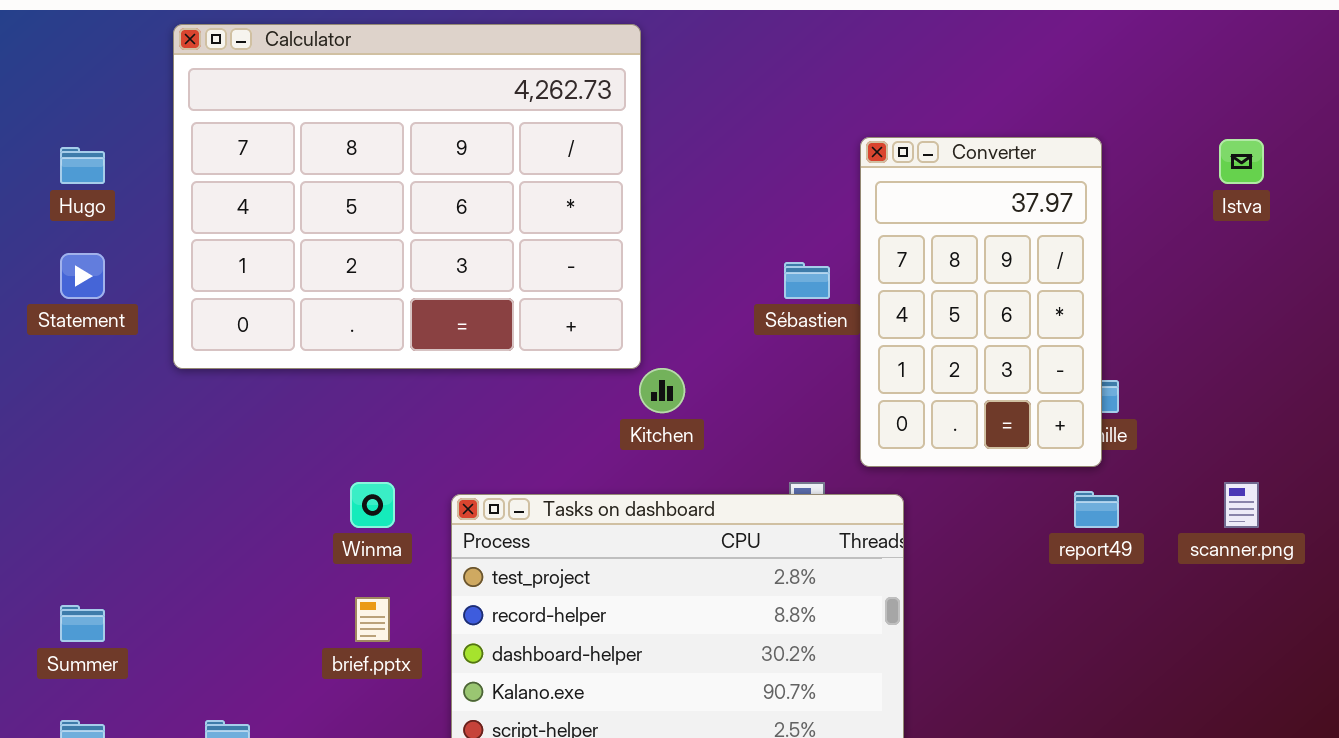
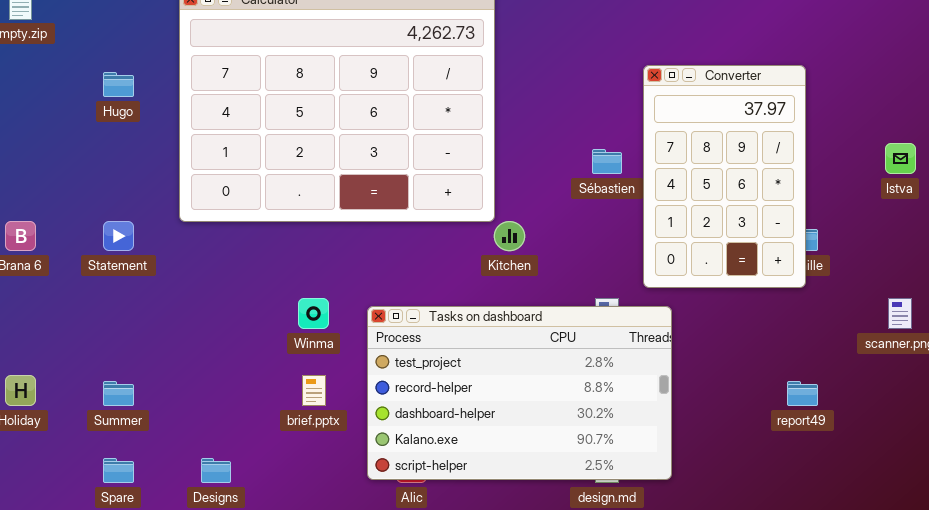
Istva: [1219,139,1264,184] -> [885,143,916,174], moved
Statement: [60,253,105,299] -> [103,221,134,251], moved
report49: [1074,491,1119,528] -> [787,381,818,406], moved

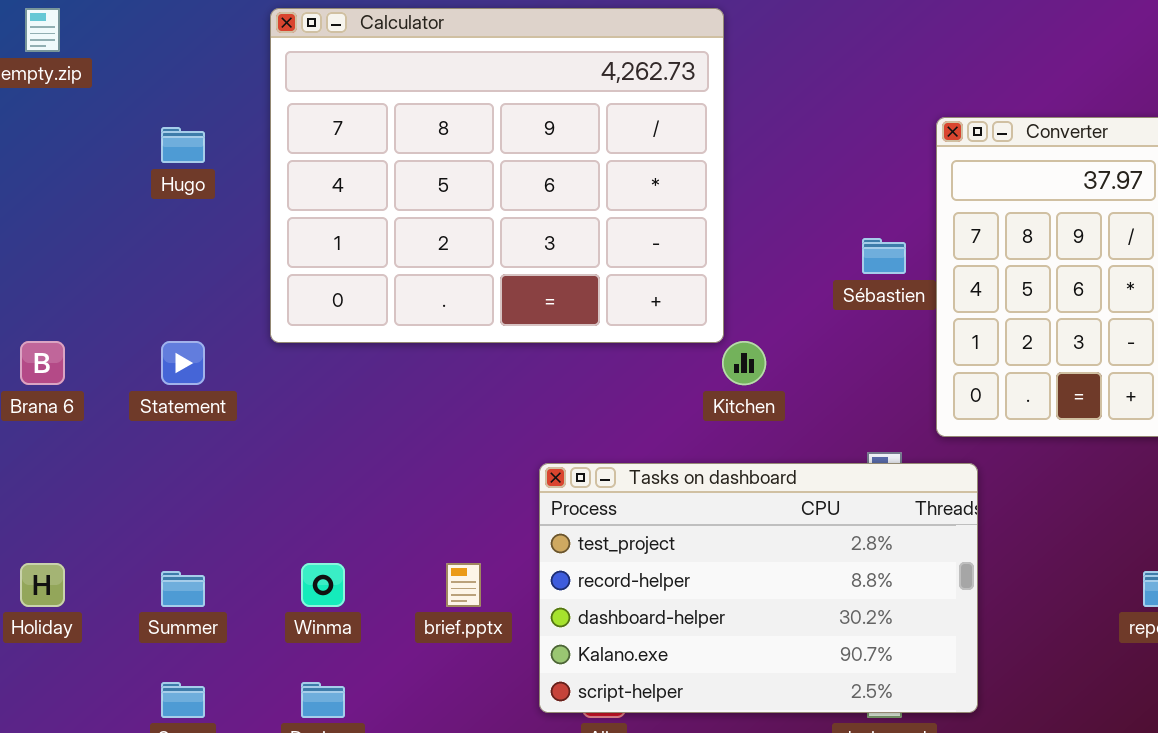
Winma: [298,298,329,329] -> [301,563,345,607], moved

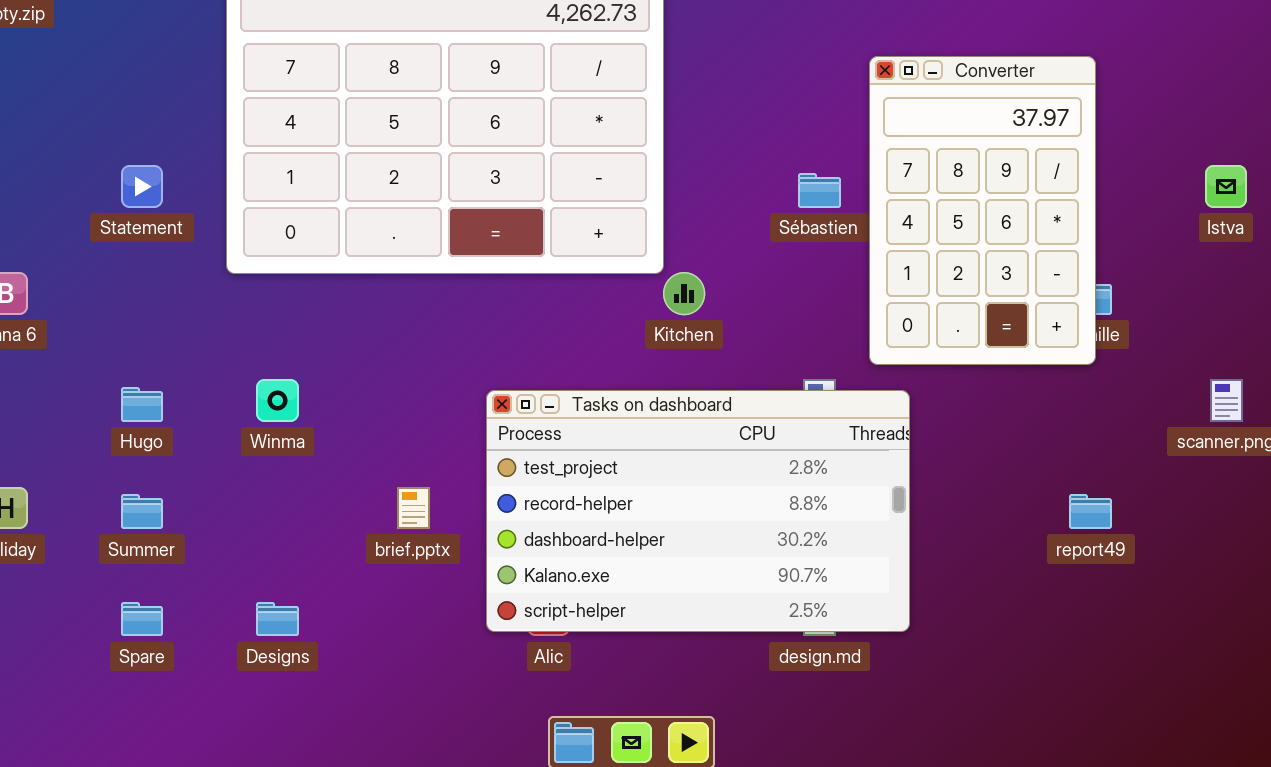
Hugo: [161,127,205,163] -> [121,387,163,422], moved
Statement: [161,341,205,385] -> [121,165,163,208], moved
Winma: [301,563,345,607] -> [256,379,299,422], moved

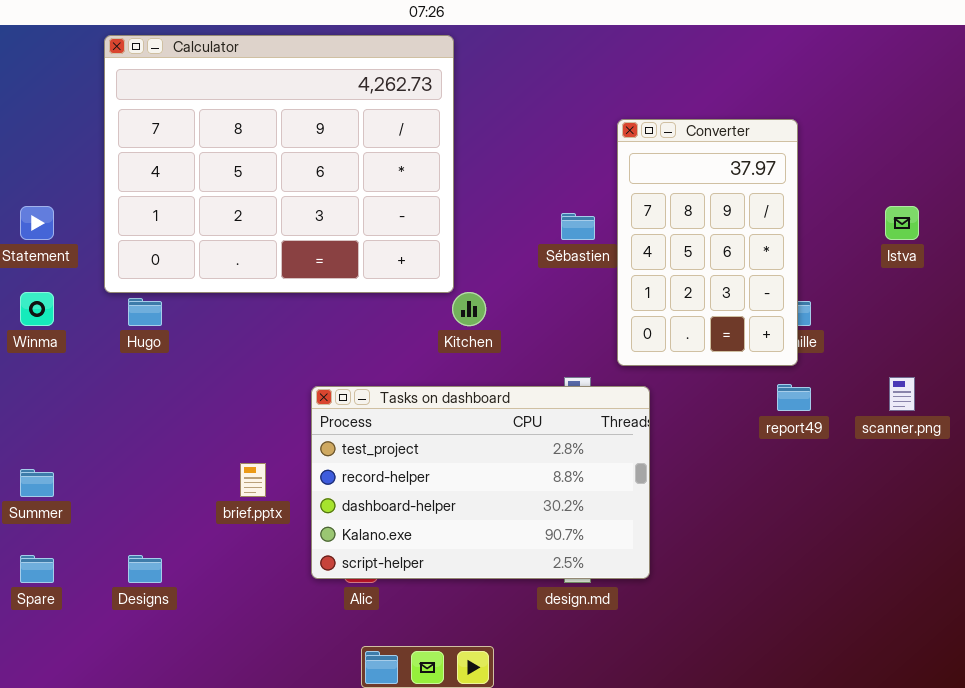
Winma: [256,379,299,422] -> [20,292,54,326], moved
Hugo: [121,387,163,422] -> [128,298,162,326], moved
report49: [1069,494,1112,529] -> [777,384,811,411], moved

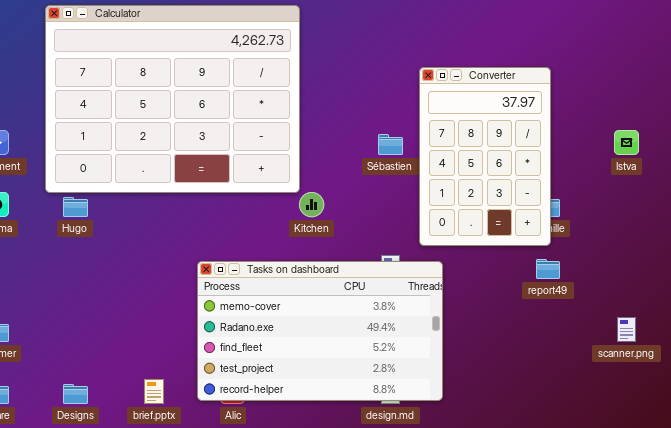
scanner.png: [889,377,915,411] -> [617,317,636,342], moved
Tasks on dashboard: [311,386,650,579] -> [197,261,443,401], scrolled up 3 rows
brief.pptx: [240,463,266,497] -> [144,379,164,404], moved

